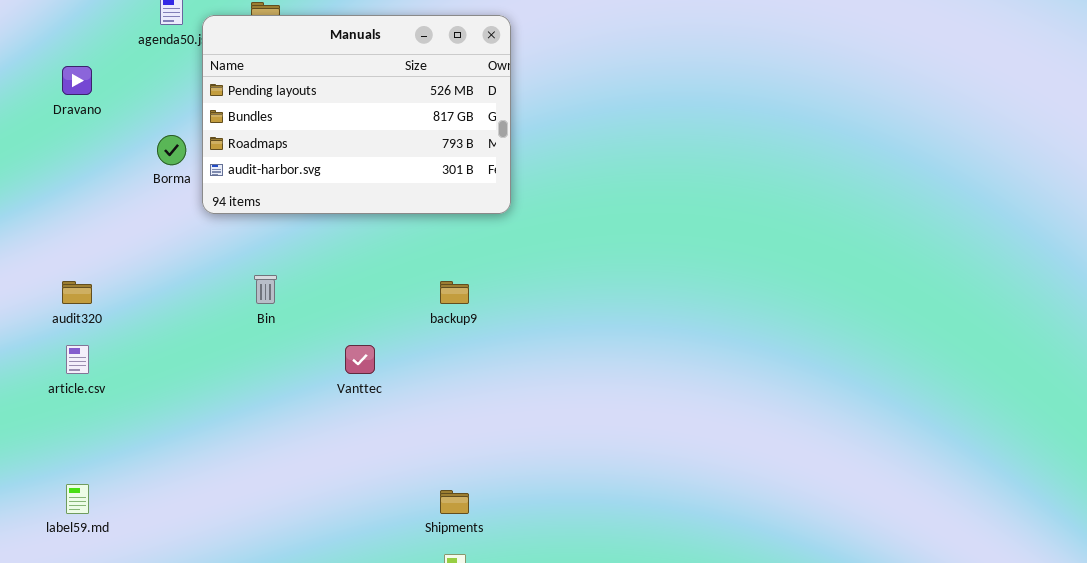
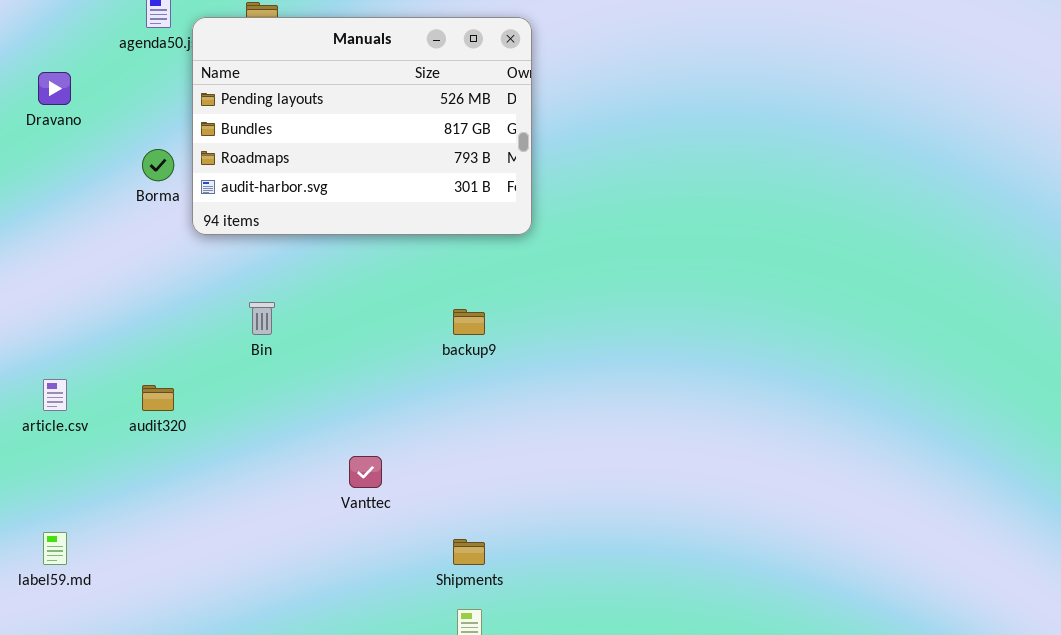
audit320: [62,281,92,304] -> [142,385,174,411], moved
Vanttec: [345,345,375,374] -> [349,456,382,488], moved

